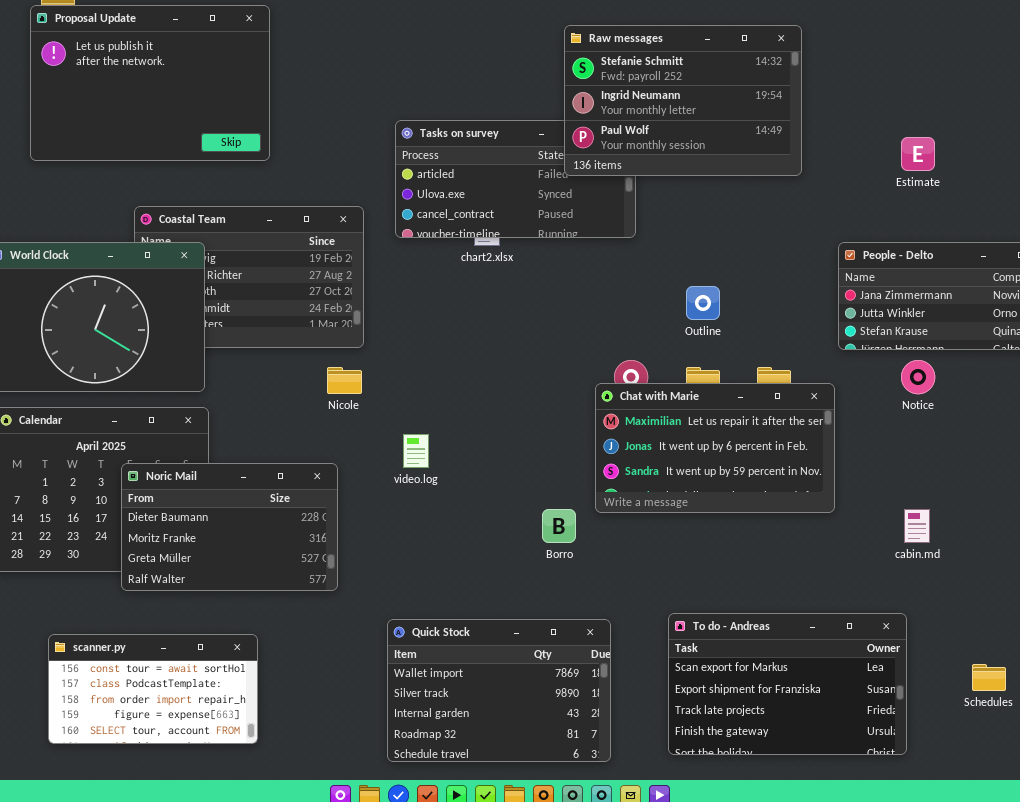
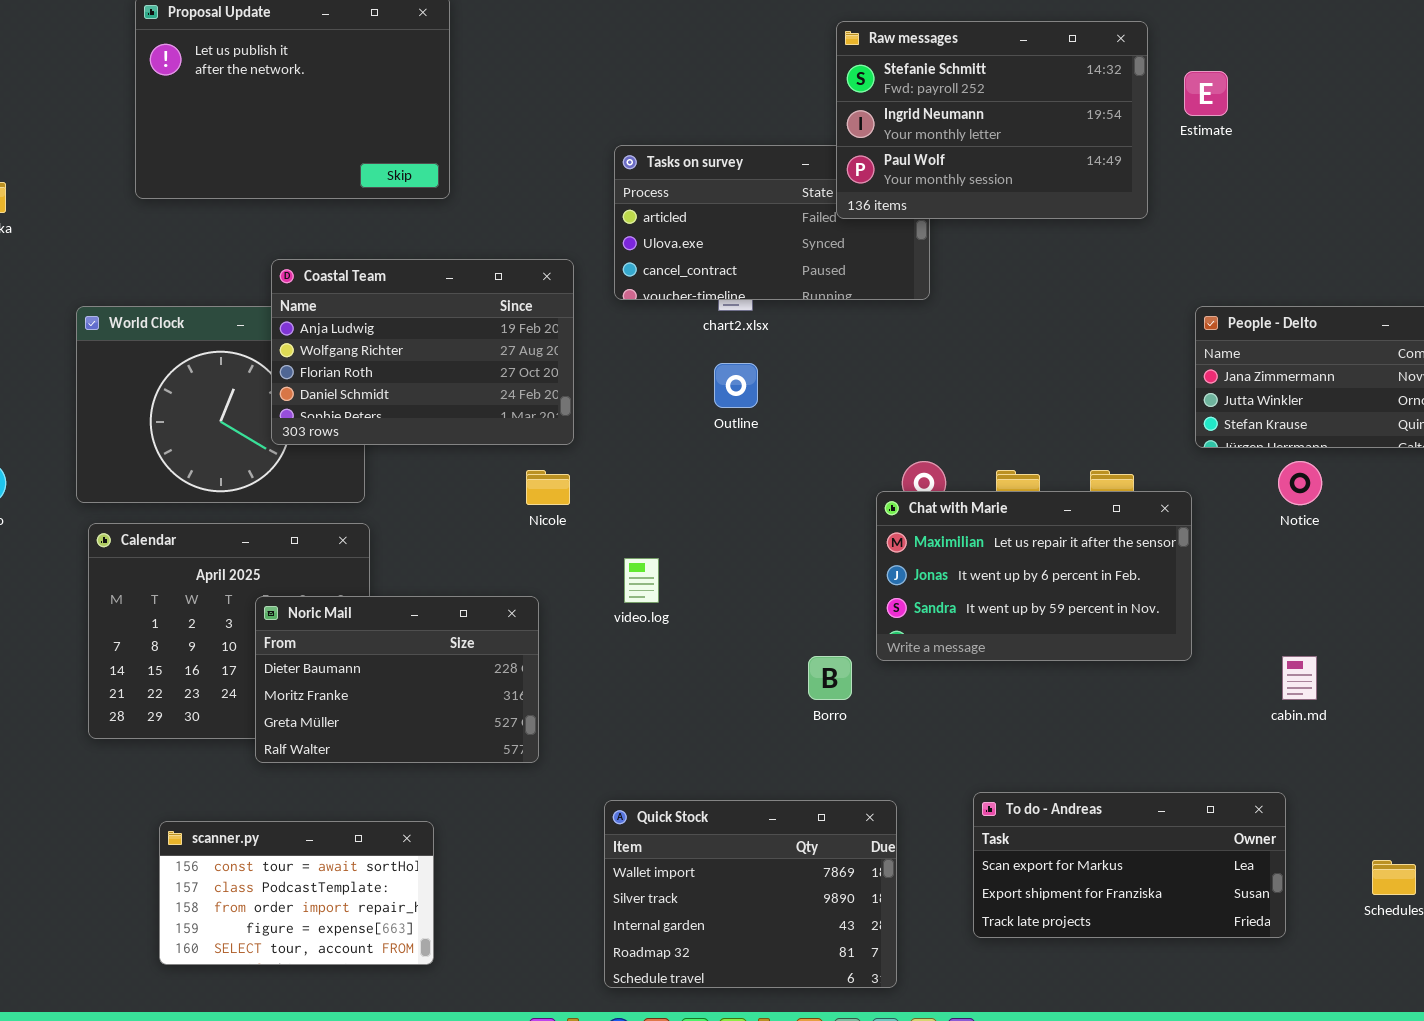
Estimate: [901,137,935,171] -> [1184,71,1228,116], moved
Coastal Team: [134,206,364,348] -> [271,259,574,445], raised
Outline: [686,286,720,320] -> [714,363,758,408], moved
To do - Andreas: [668,613,907,755] -> [973,792,1286,938], resized

